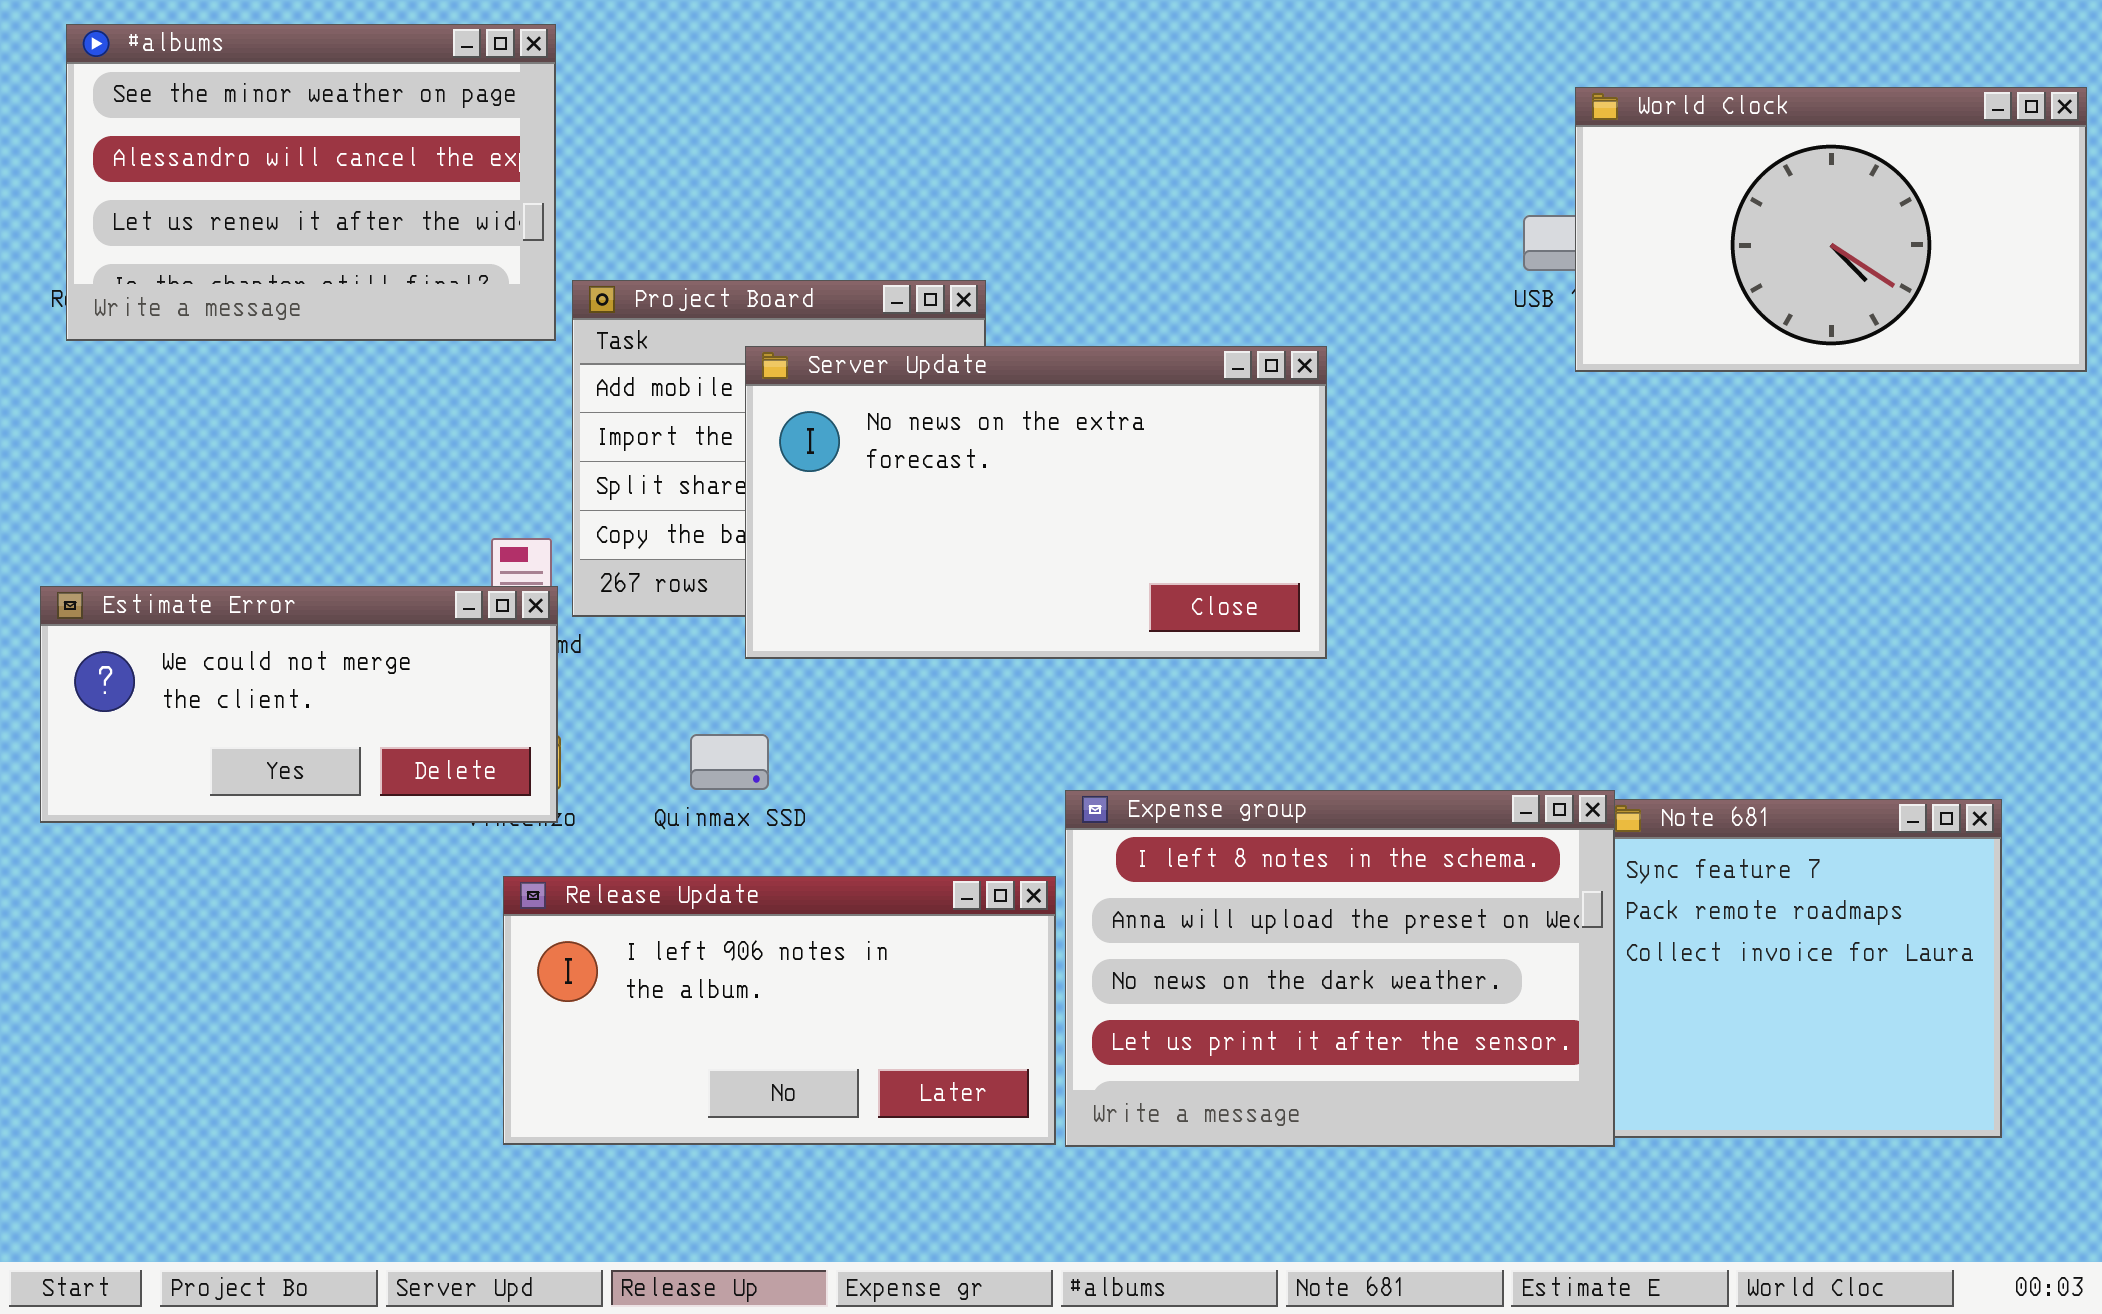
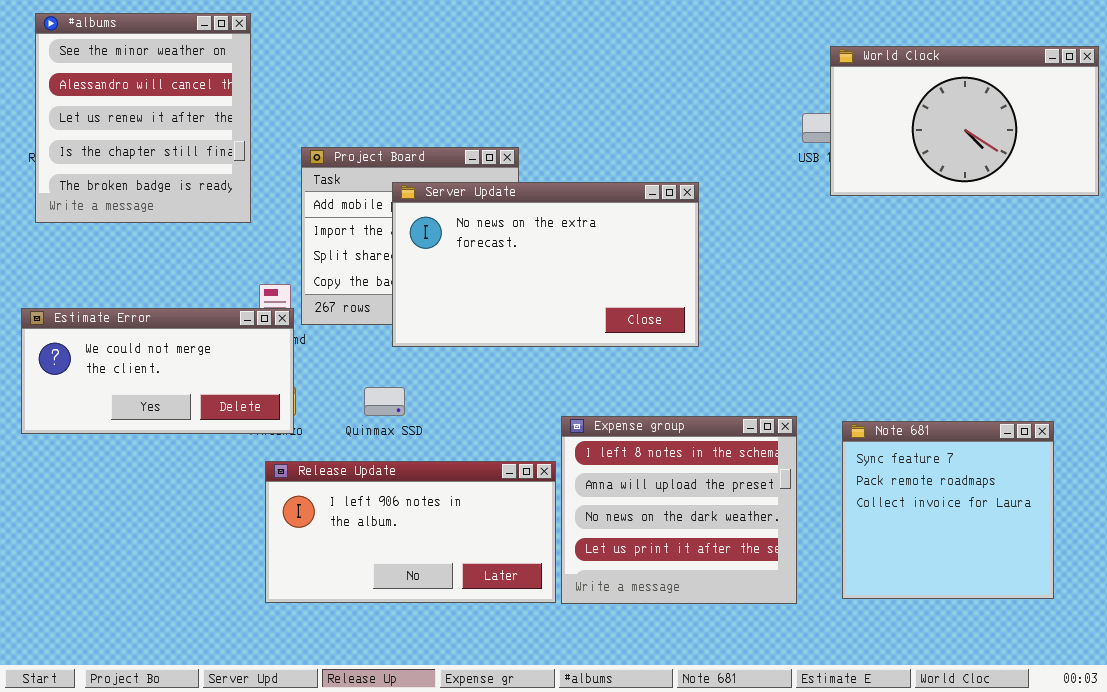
#albums: [66,24,556,341] -> [35,13,251,223], resized
Expense group: [1065,790,1615,1147] -> [561,416,797,604], resized

